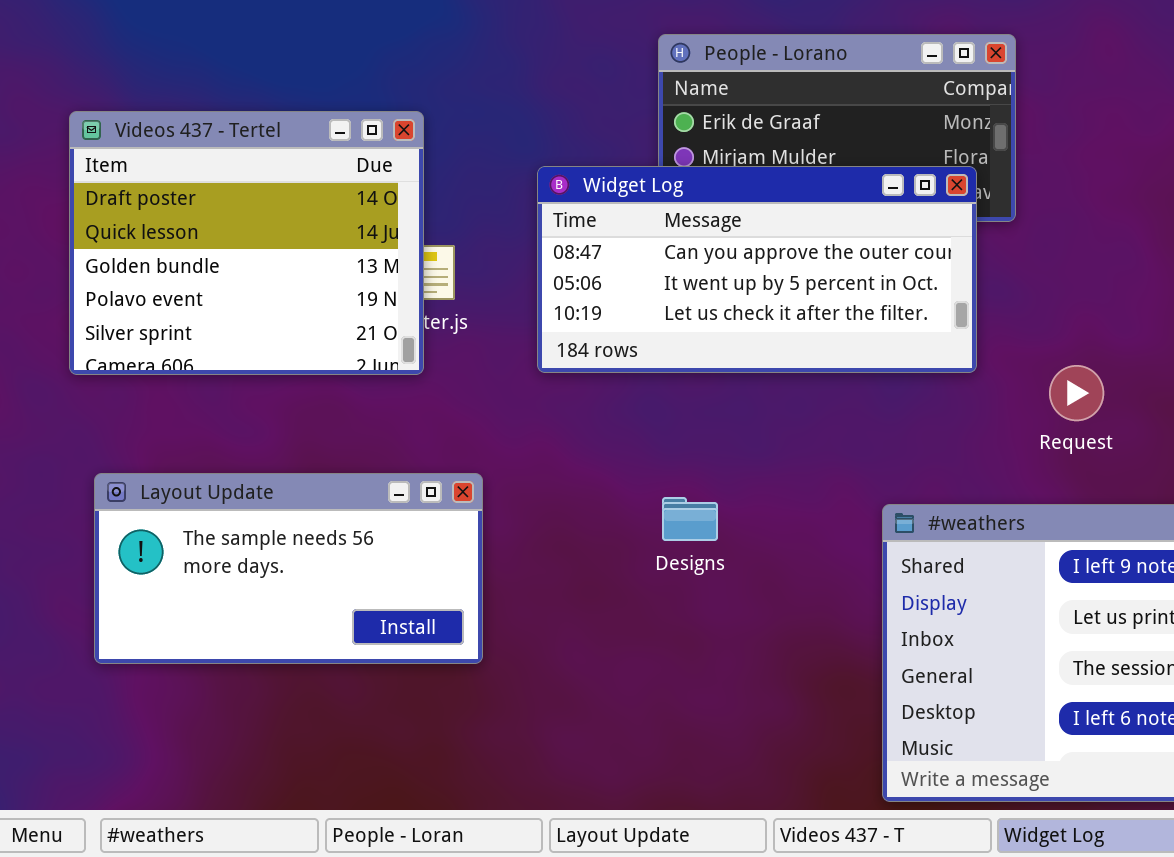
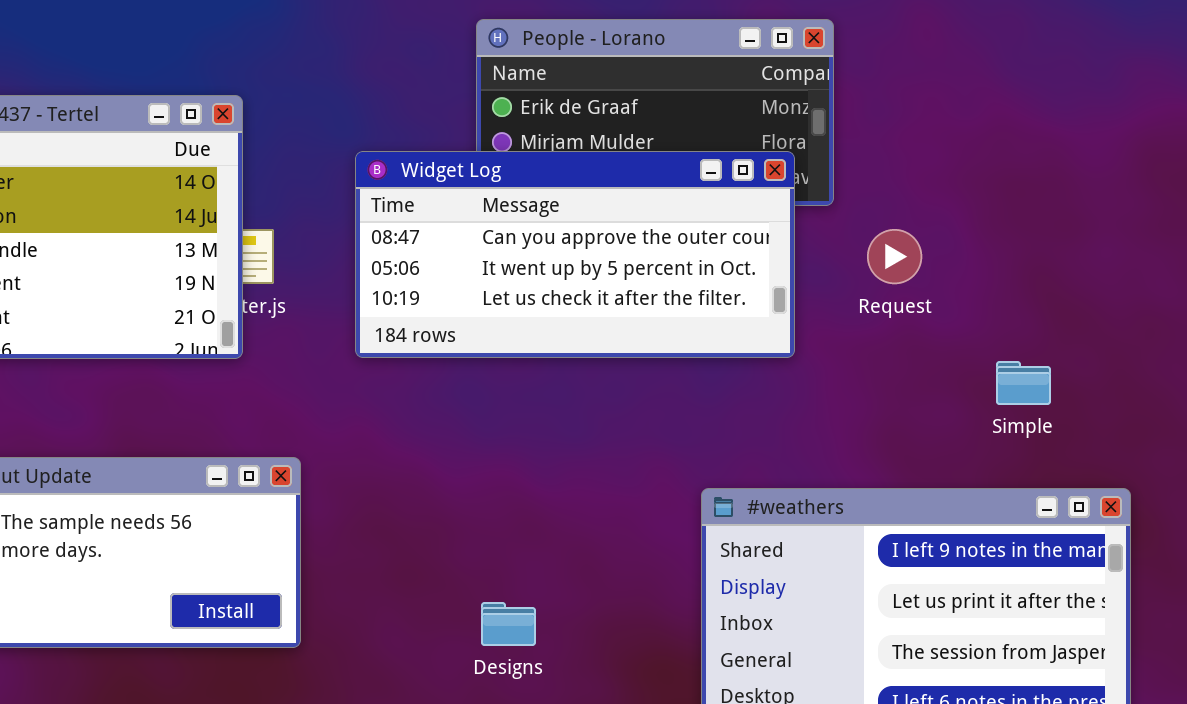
Request: [1049,365,1104,421] -> [867,229,922,284], moved
Designs: [662,497,718,541] -> [481,602,536,646], moved

